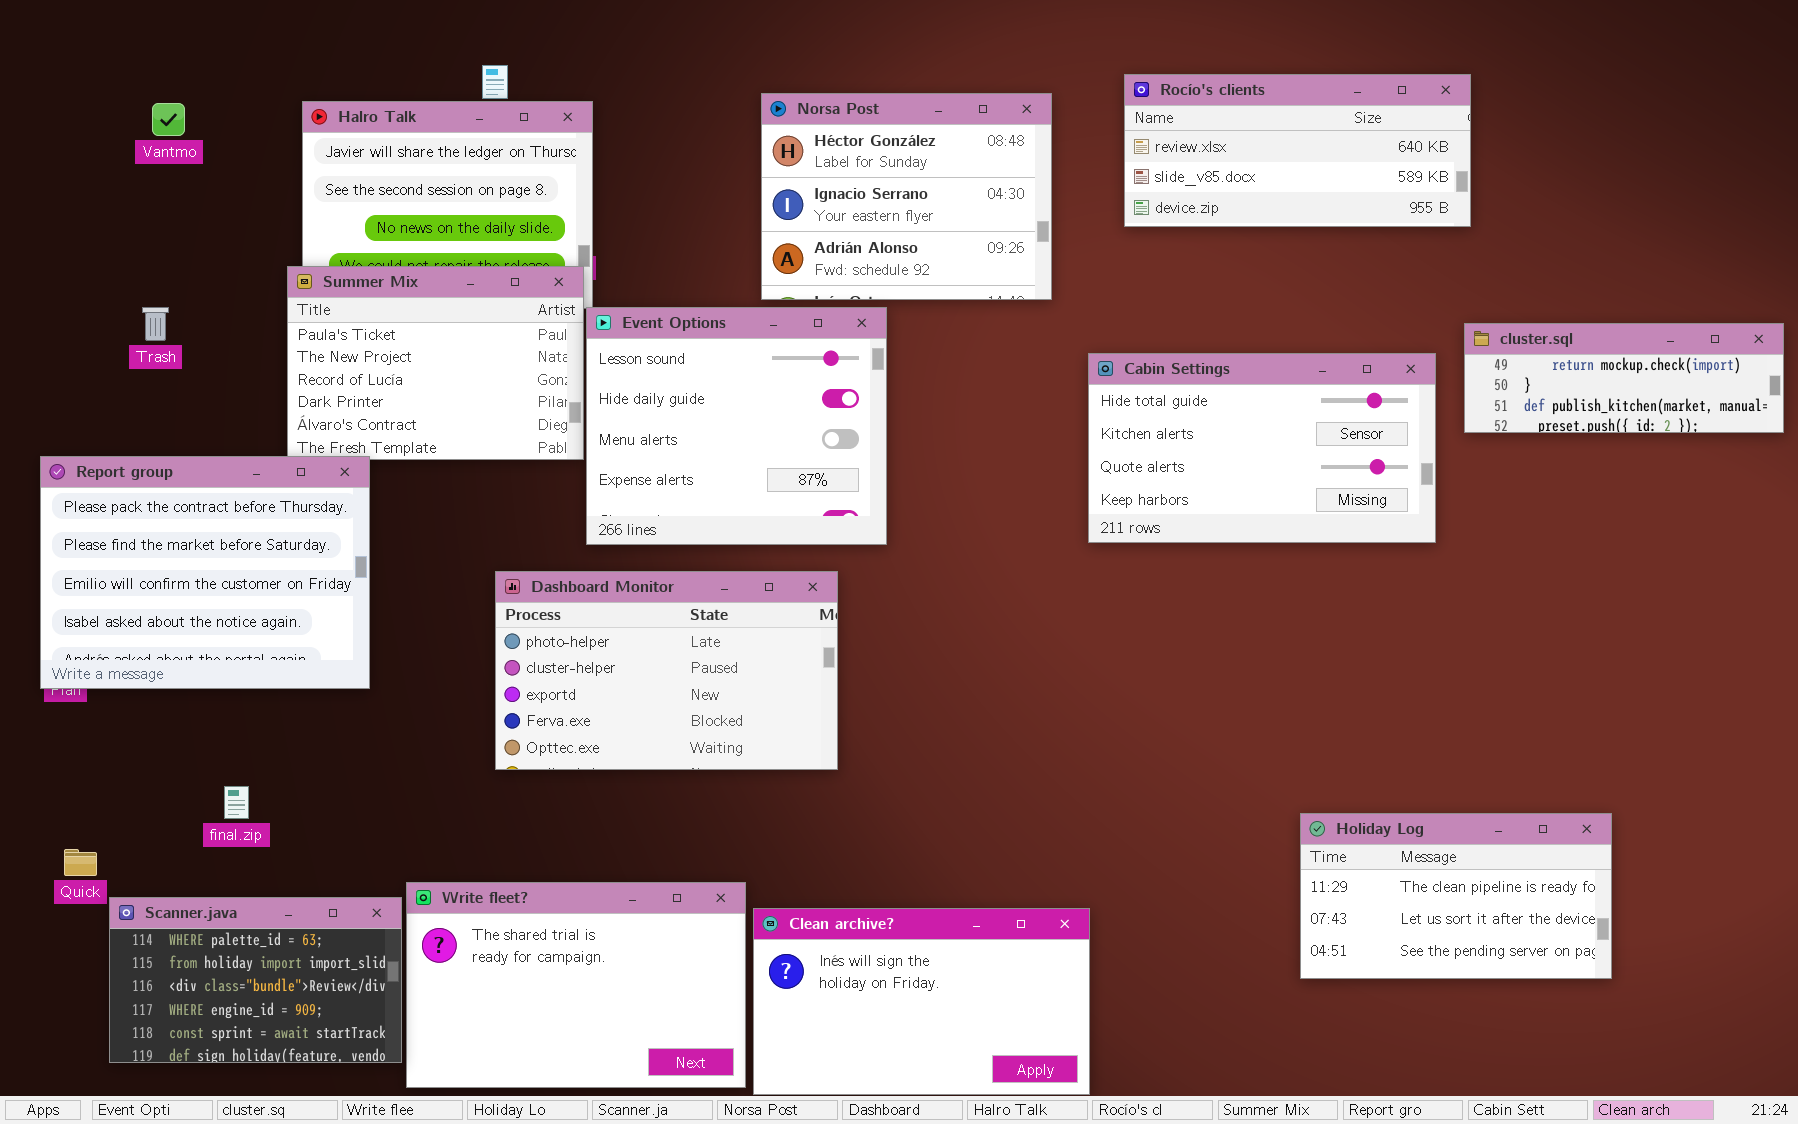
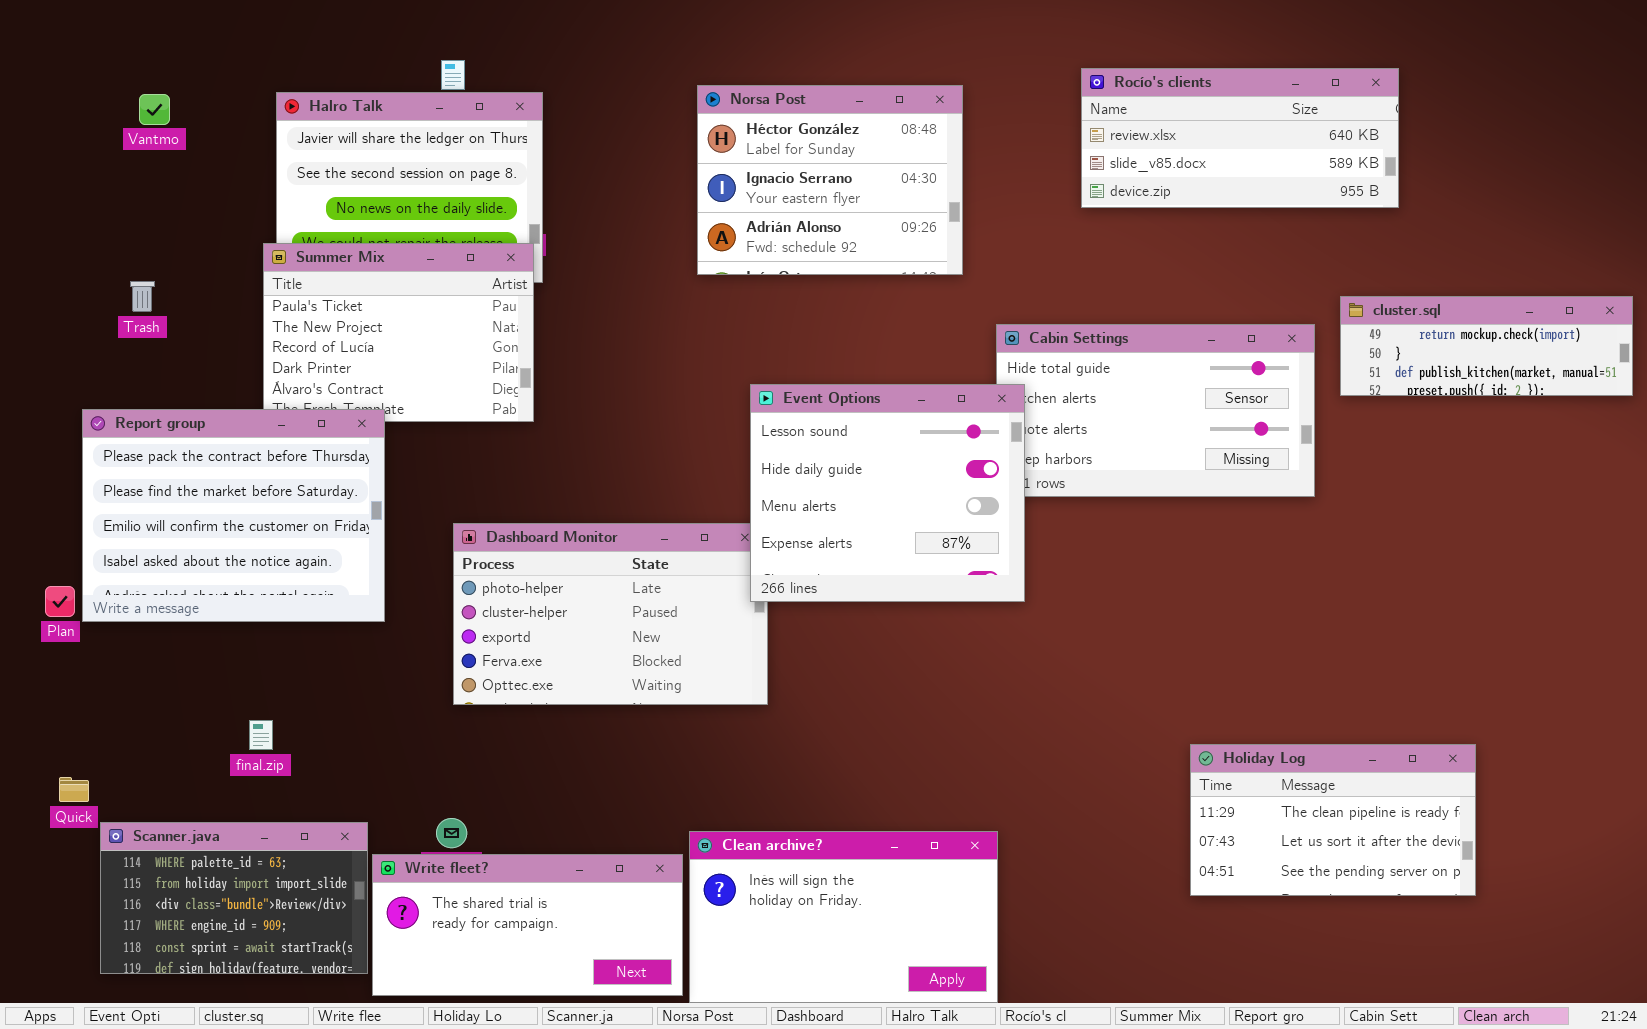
Rocío's clients: [1124,74,1471,227] -> [1081,68,1399,208], moved
Event Options: [586,307,887,545] -> [750,384,1025,602], moved
Report group: [40,456,370,689] -> [82,409,385,622], moved
final.zip: [224,786,249,819] -> [249,720,273,750], moved
Write fleet?: [406,882,746,1088] -> [372,854,683,996], resized

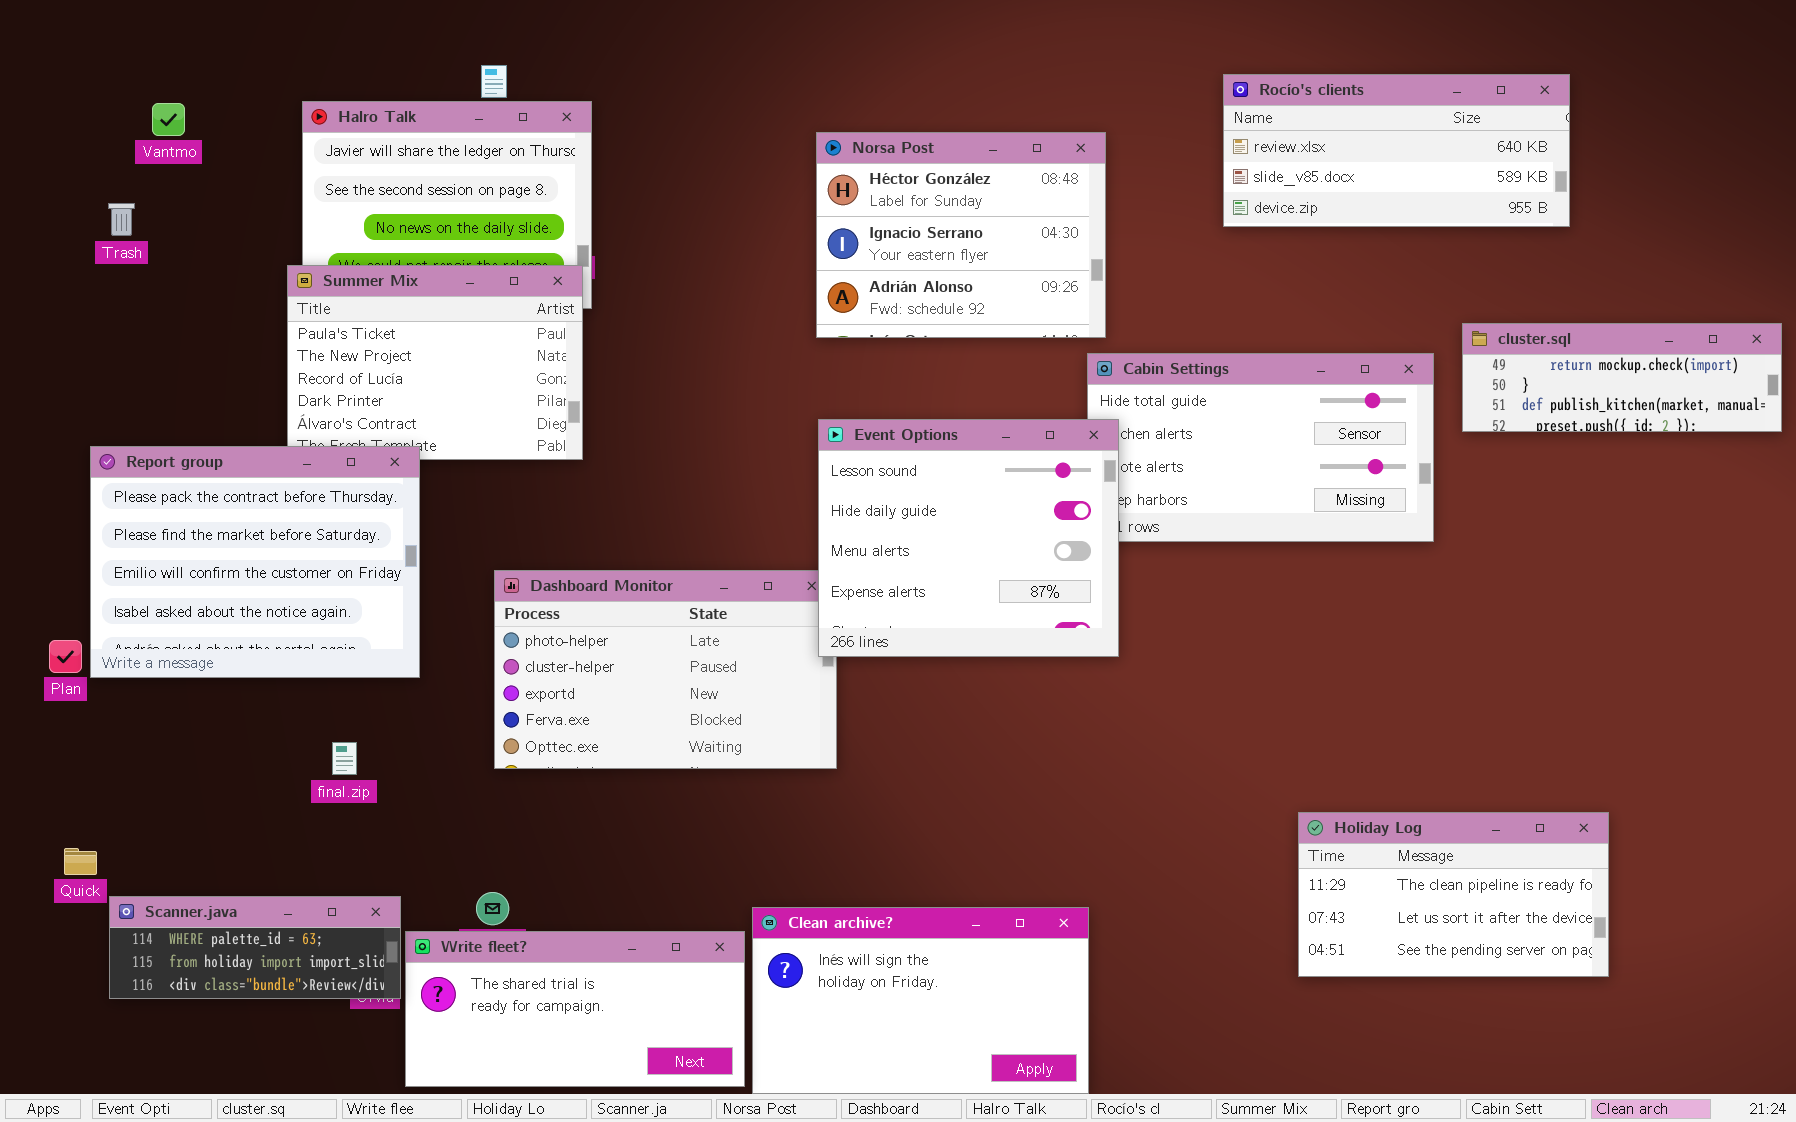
Rocío's clients: [1081,68,1399,208] -> [1223,74,1570,227], moved
Norsa Post: [697,85,963,275] -> [816,132,1106,338], moved
Trash: [130,281,155,312] -> [108,203,135,236], moved
final.zip: [249,720,273,750] -> [332,742,357,775], moved
Scanner.java: [100,822,368,974] -> [109,896,401,999], resized

